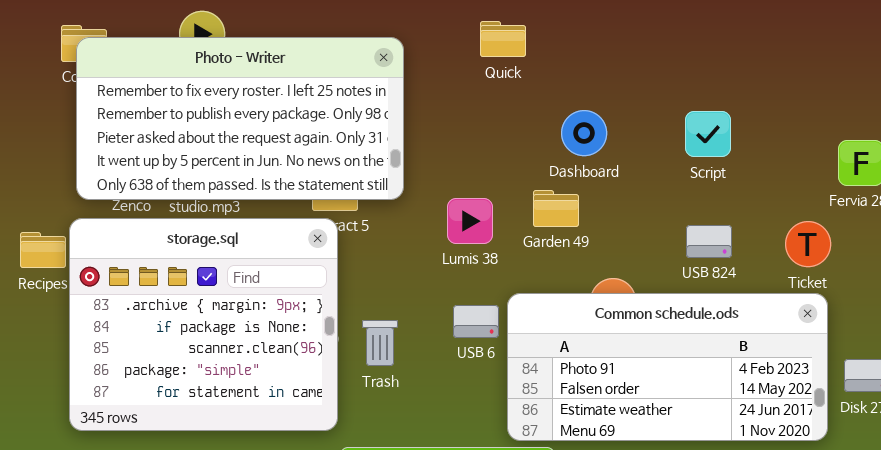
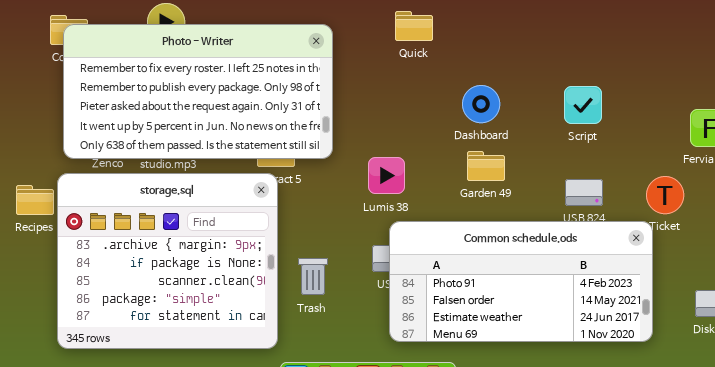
Garden 49: [533,190,579,227] -> [467,151,505,181], moved
Common schedule.ods: [507,293,828,441] -> [389,221,653,342], moved

